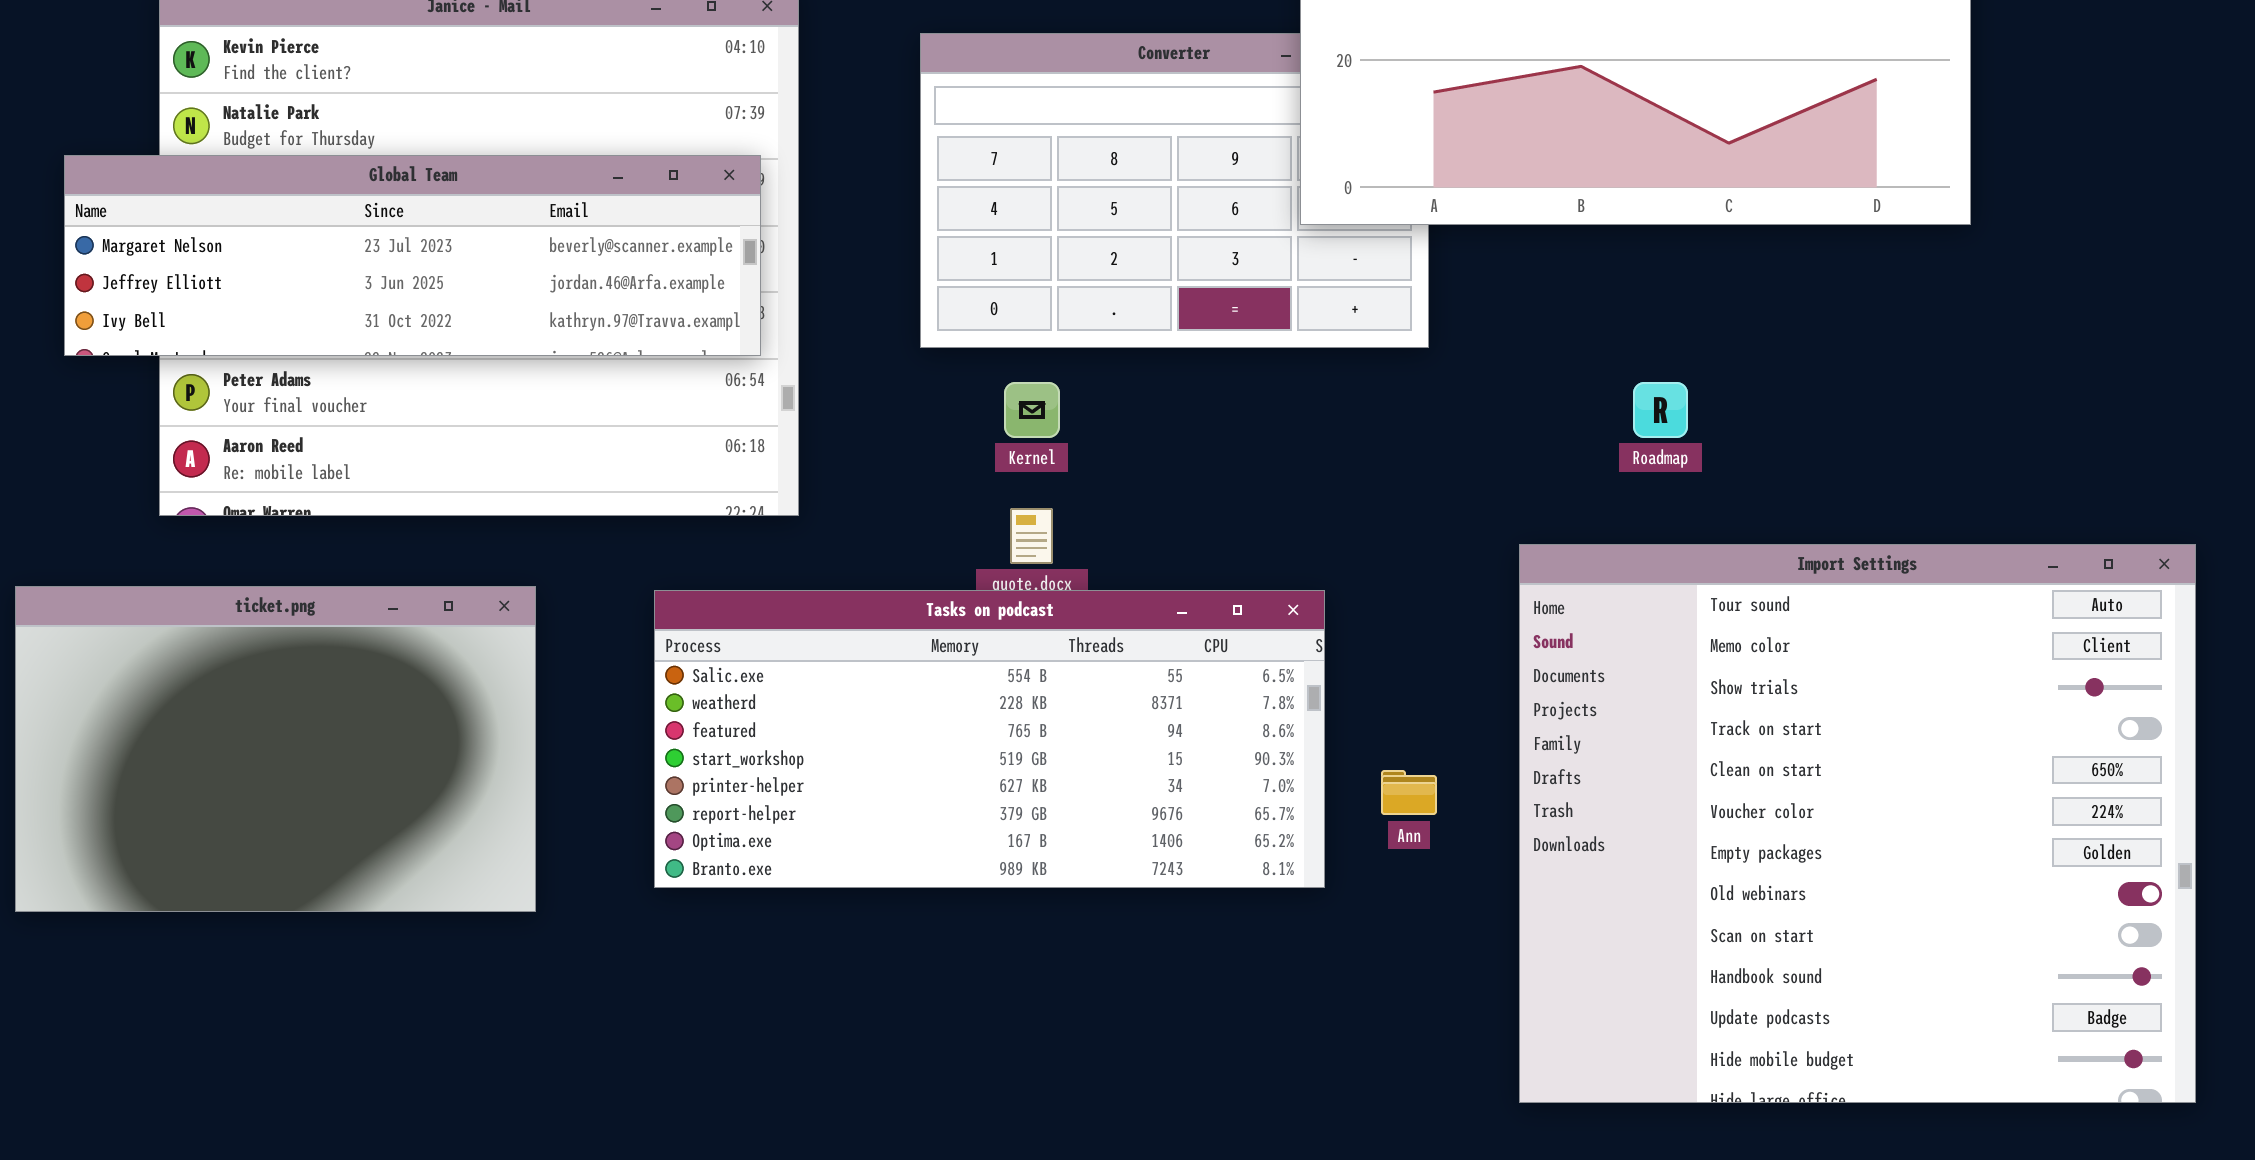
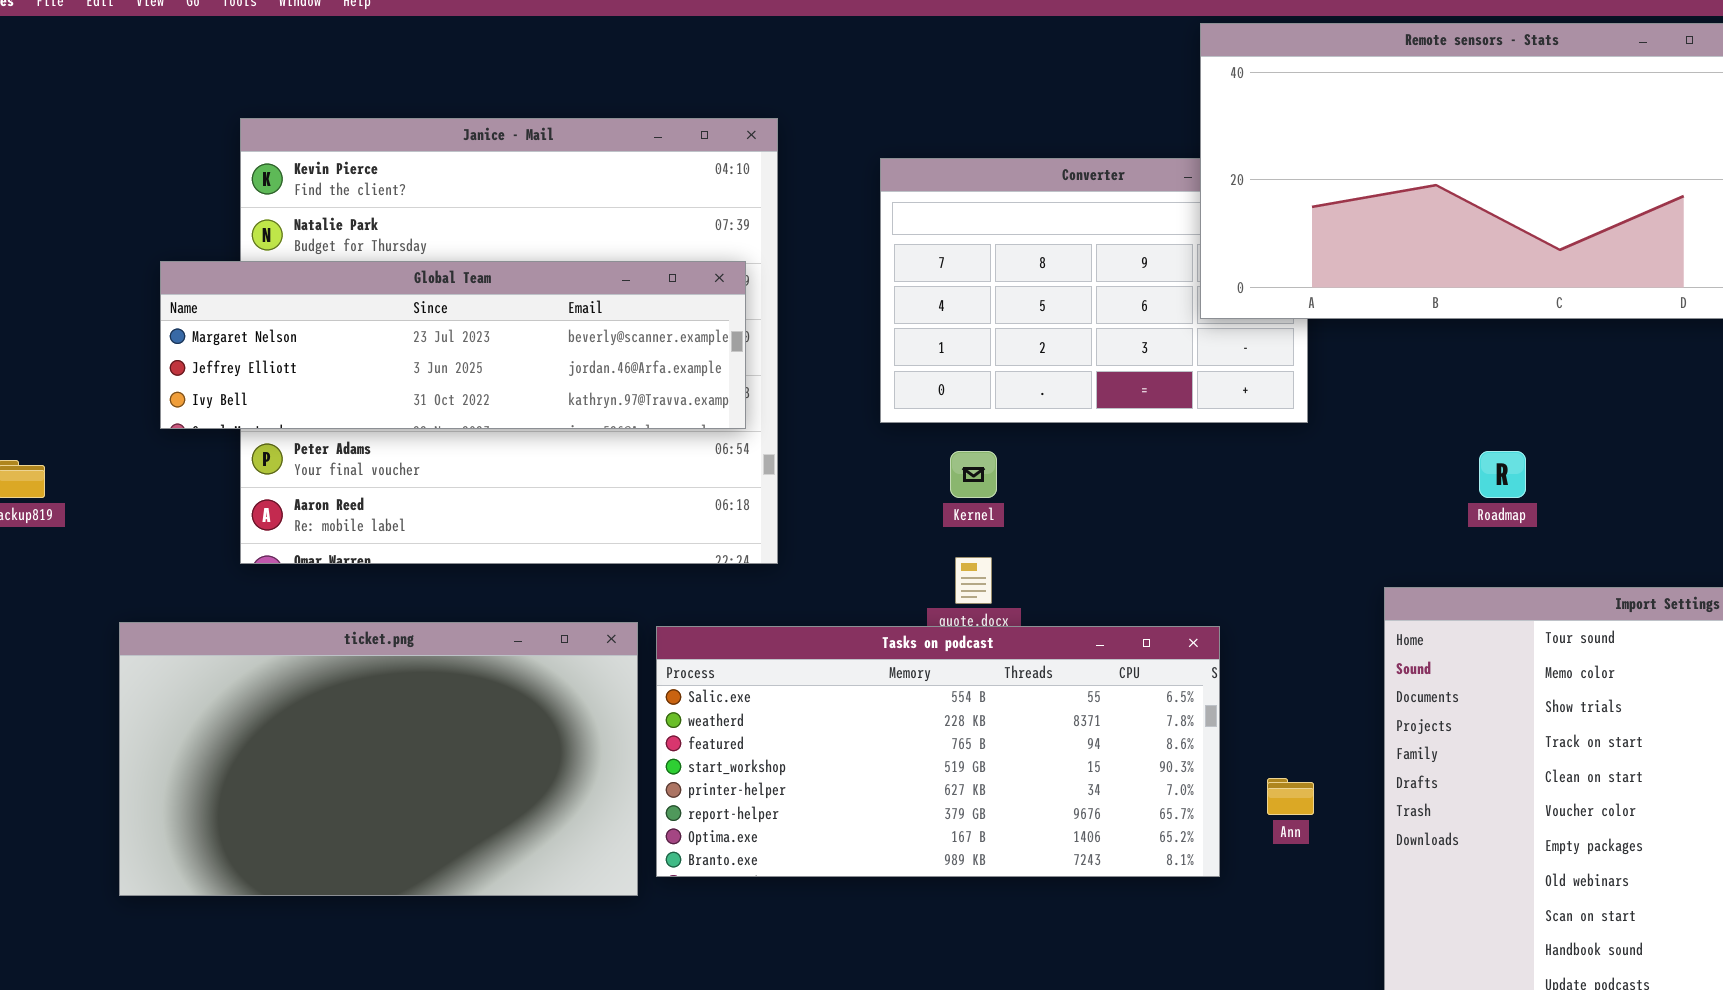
ticket.png: [15,586,536,912] -> [119,622,638,896], resized

